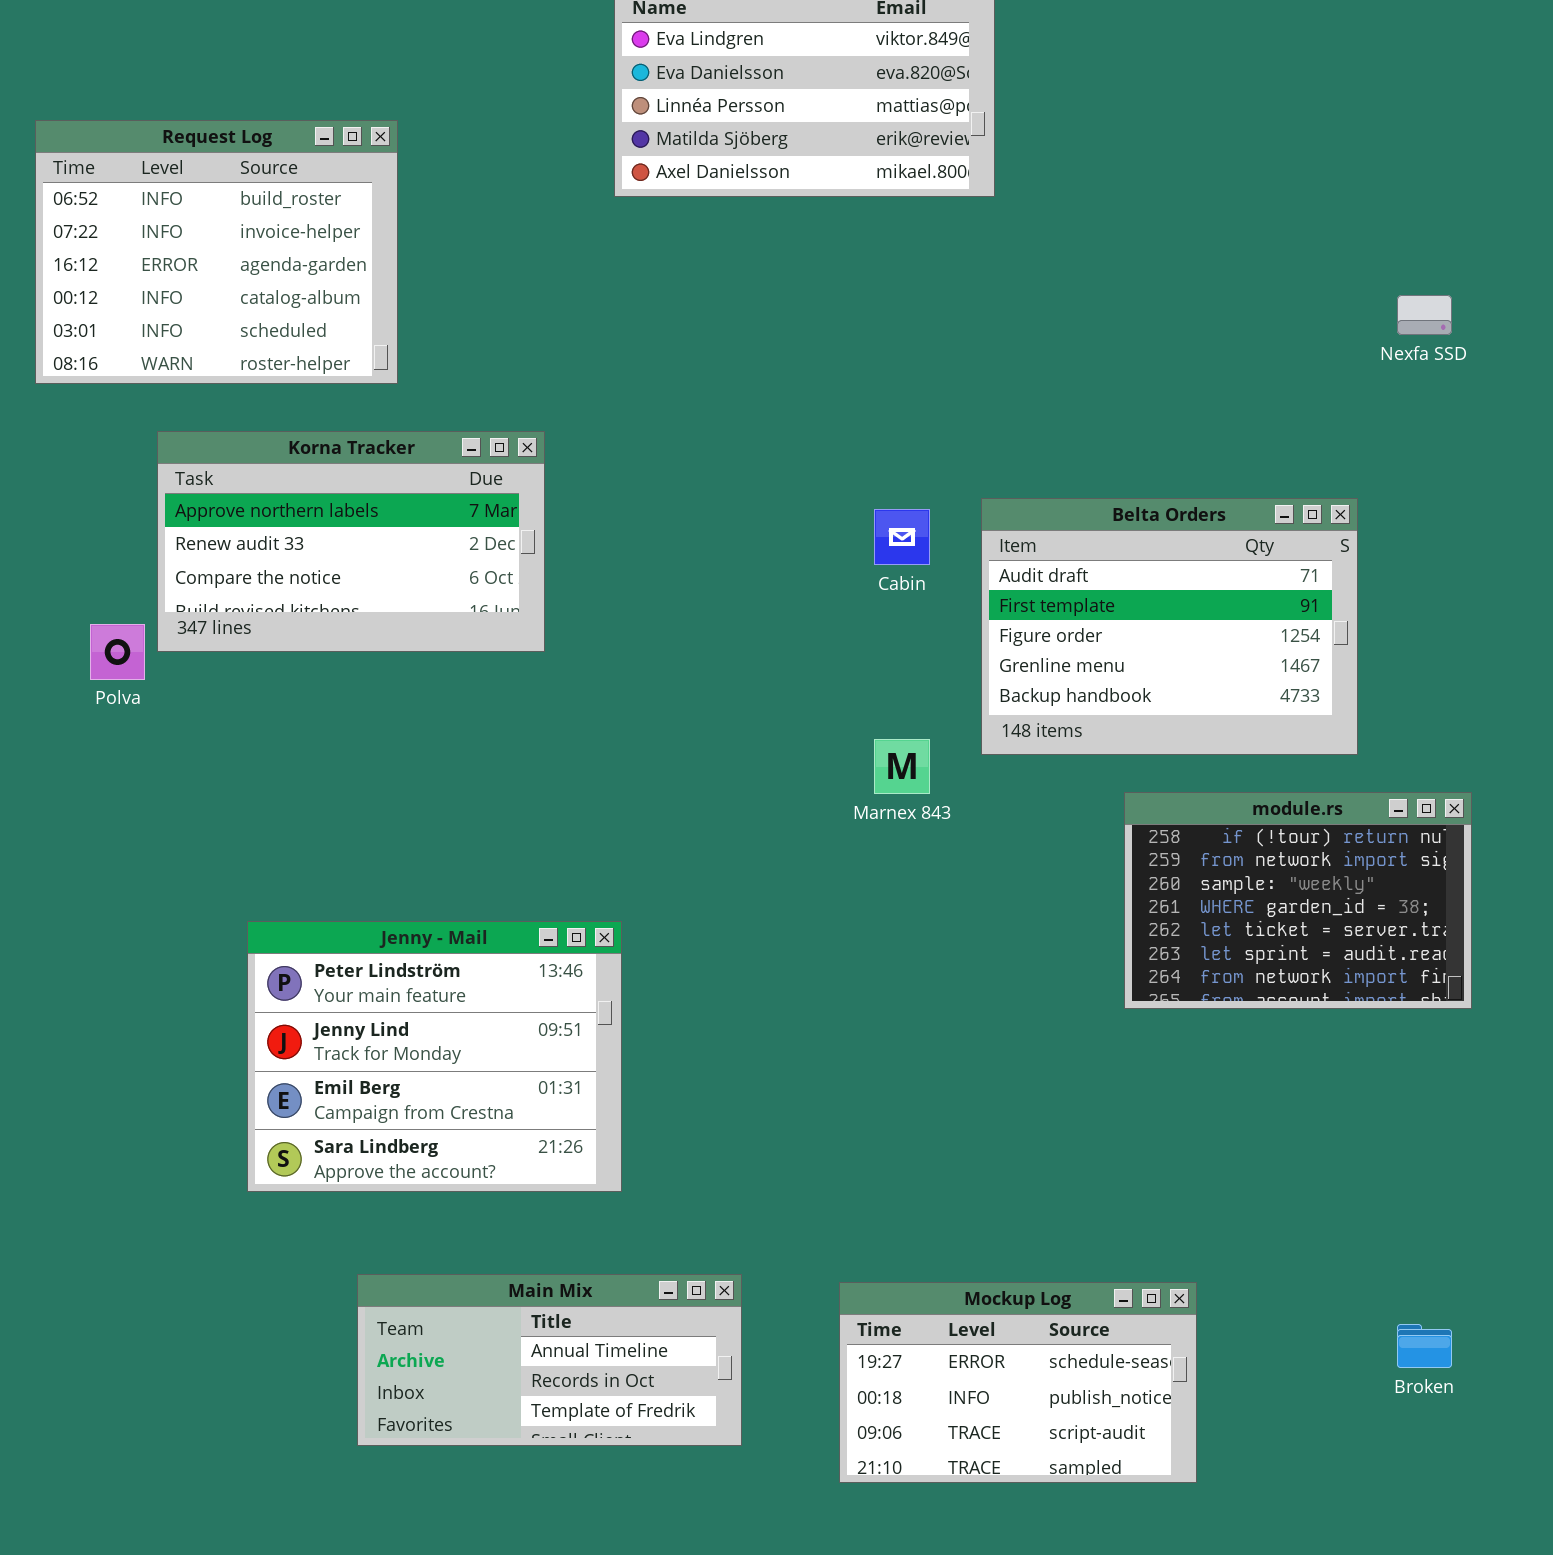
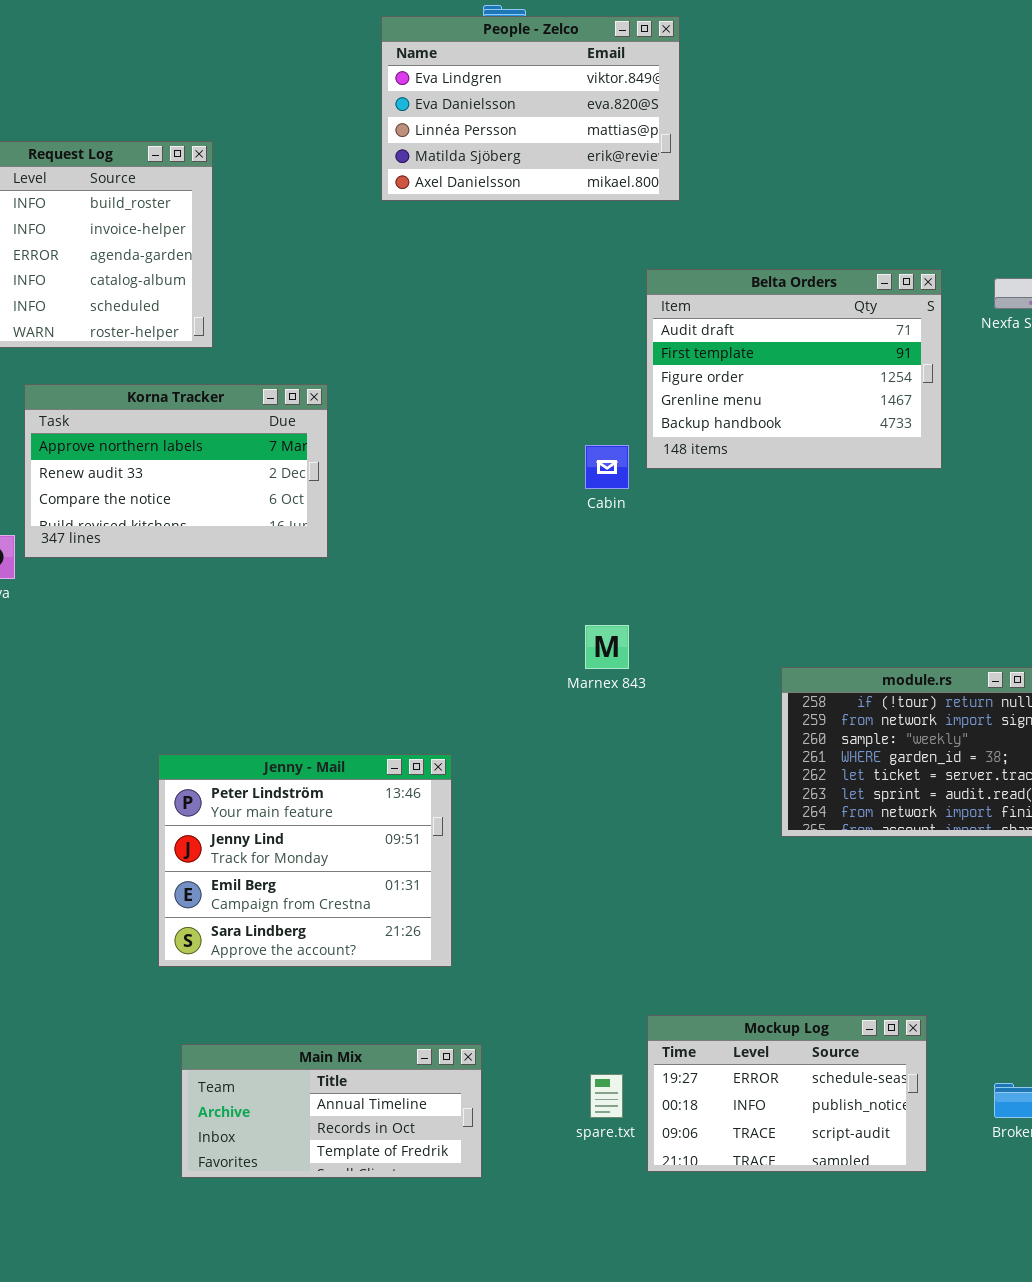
Belta Orders: [981,498,1358,755] -> [646,269,942,469], moved
Jenny - Mail: [247,921,622,1192] -> [158,754,452,967], moved
Mockup Log: [839,1282,1197,1483] -> [647,1015,927,1172], moved

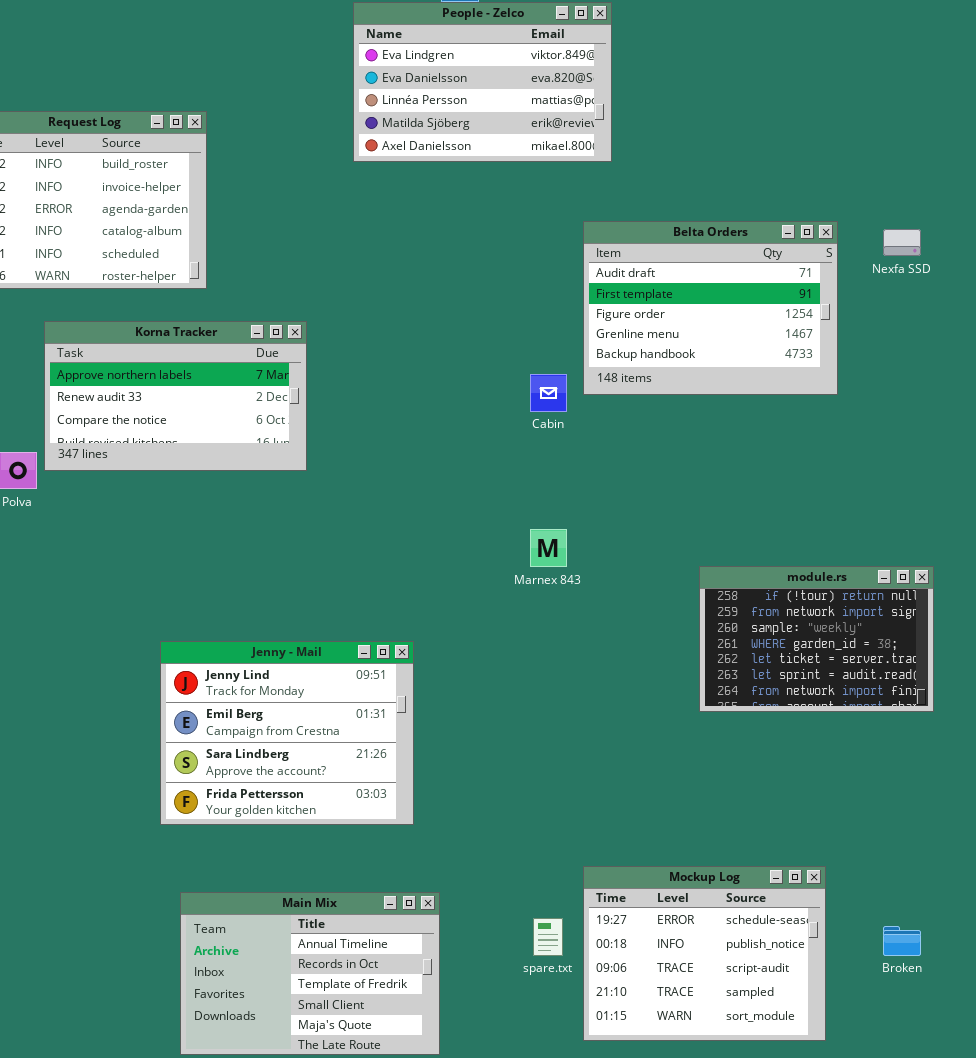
Jenny - Mail: [158,754,452,967] -> [160,641,414,825], scrolled down 1 row
Mockup Log: [647,1015,927,1172] -> [583,866,826,1041], resized
Main Mix: [181,1044,482,1178] -> [180,892,440,1055], resized

